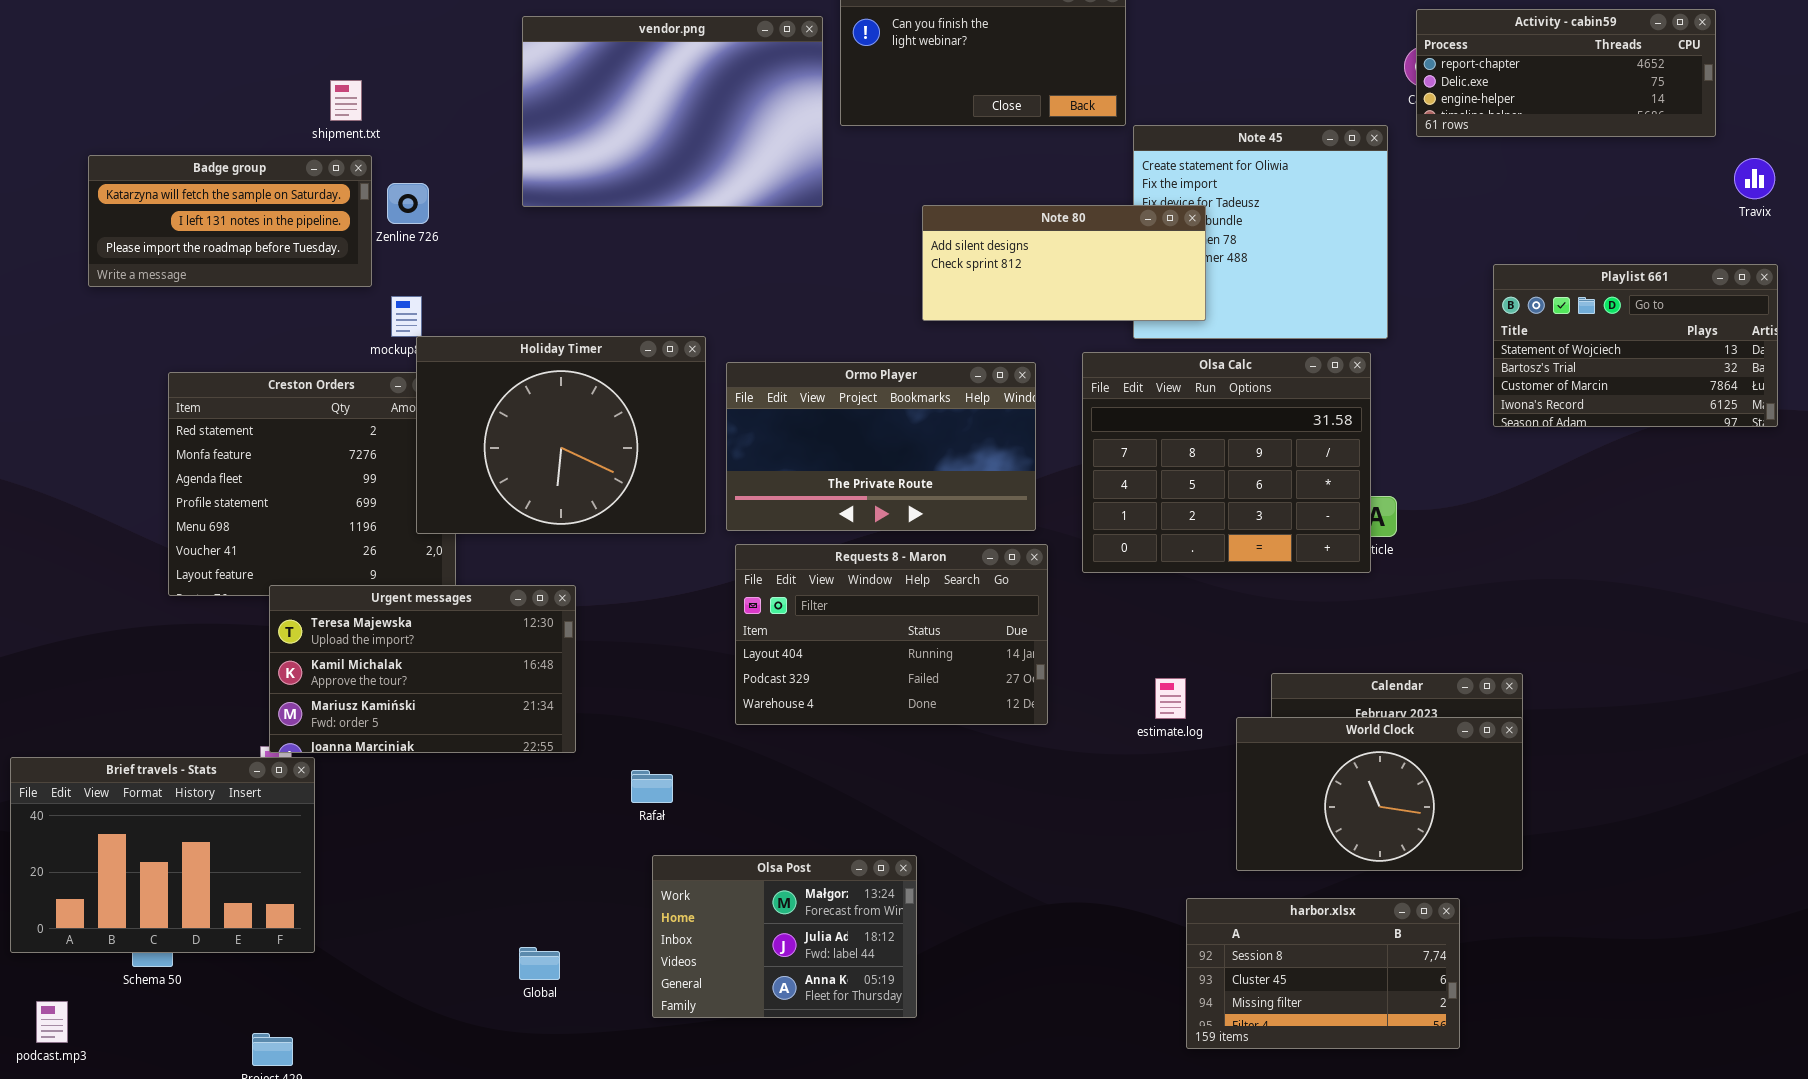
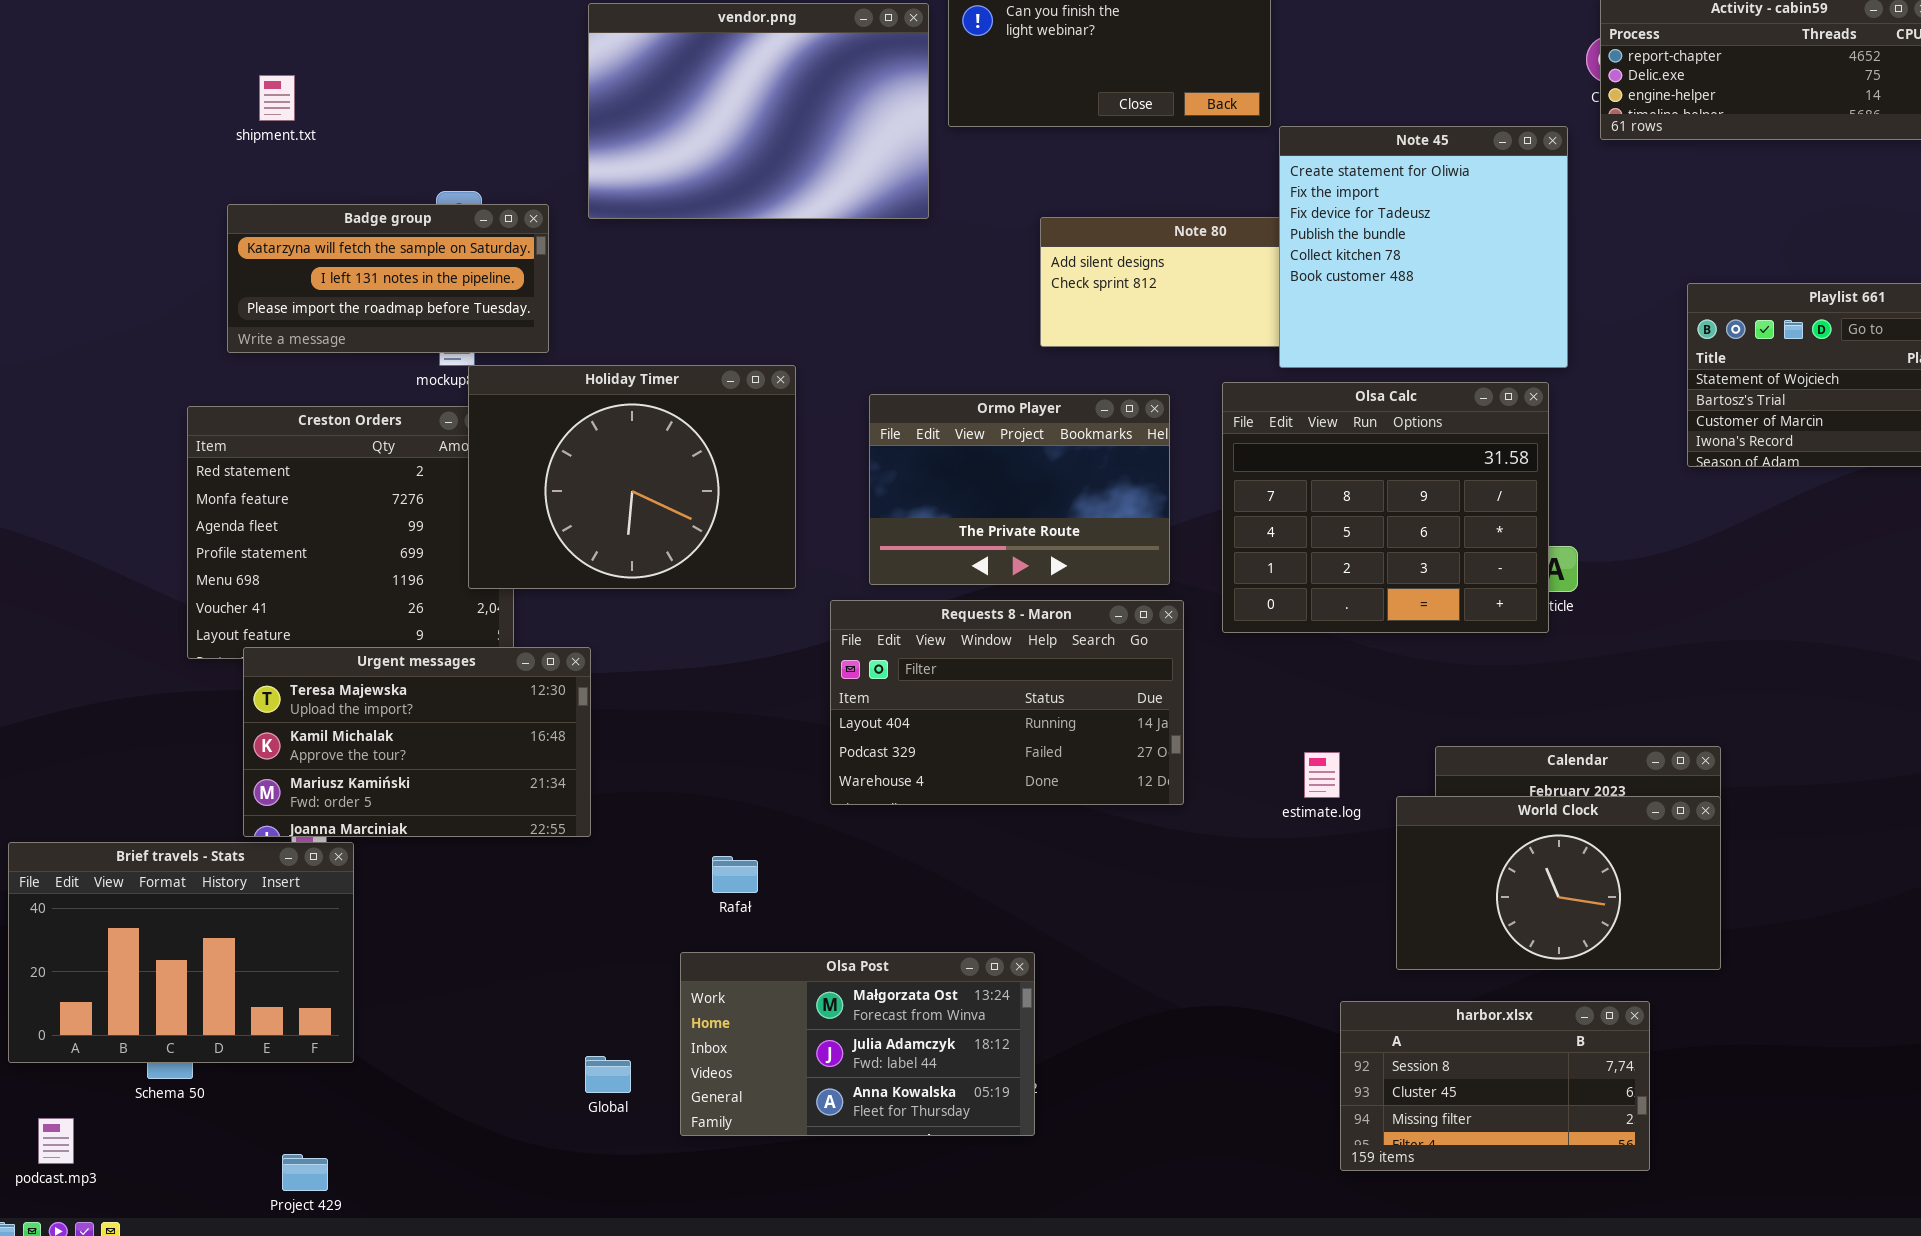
shipment.txt: [330,80,362,121] -> [259,75,295,121], moved
Note 45: [1133,125,1388,339] -> [1279,126,1568,368], raised
Badge group: [88,155,372,287] -> [227,204,549,353], moved
Ormo Player: [726,362,1036,531] -> [869,394,1170,585], resized
Urgent messages: [269,585,576,753] -> [243,647,591,837], moved
Olsa Post: [652,855,917,1018] -> [680,952,1035,1136], resized

